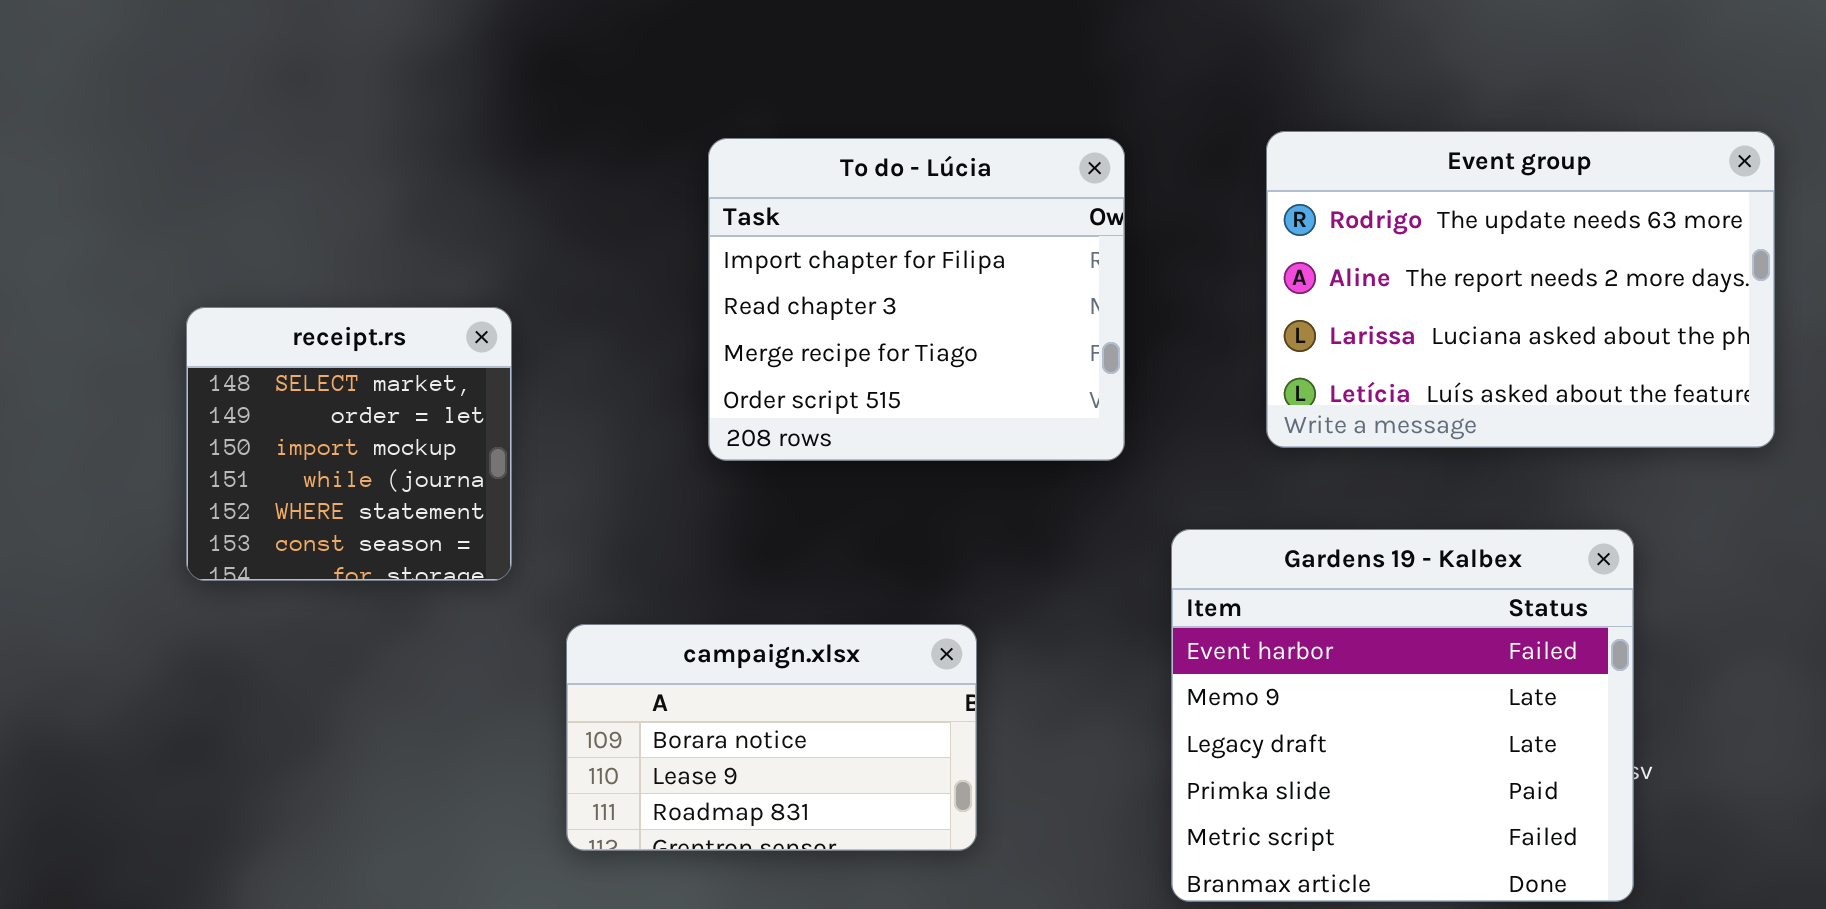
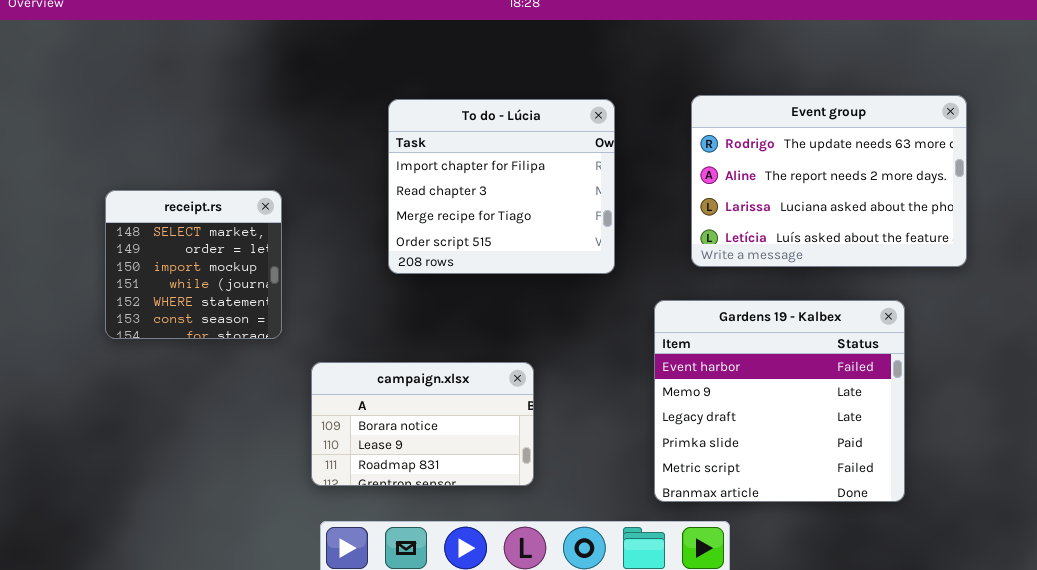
Gardens 19 - Kalbex: [1171,529,1634,902] -> [654,300,905,502], moved

